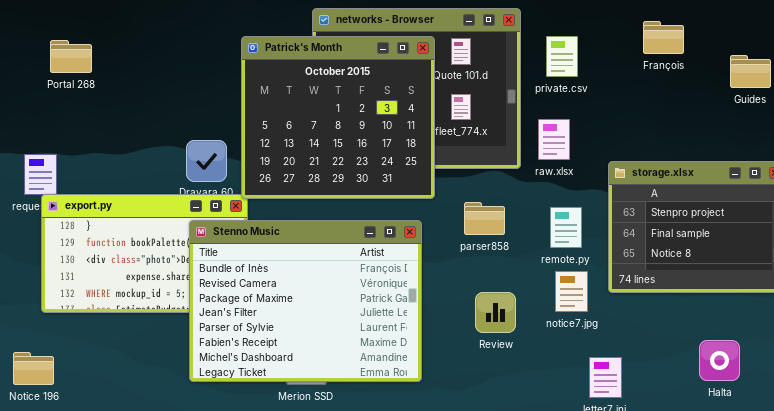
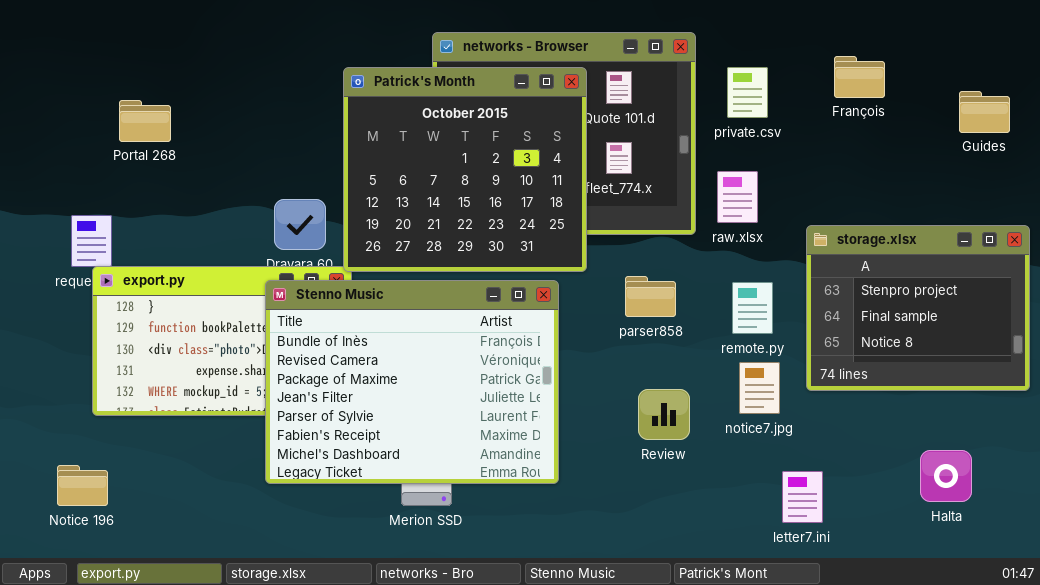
François: [643,21,684,54] -> [834,56,885,98], moved
Portal 268: [50,40,92,73] -> [119,100,171,142], moved
Stenno Music: [189,220,422,382] -> [265,280,559,484], moved

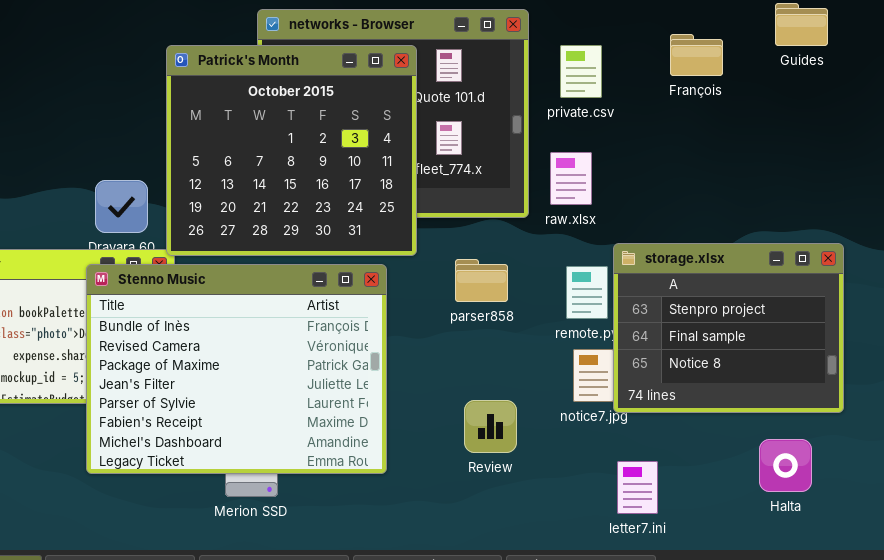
Guides: [959,91,1010,133] -> [775,3,828,46], moved
storage.xlsx: [806,225,1030,391] -> [613,243,844,413], moved
Review: [638,389,690,440] -> [464,400,517,453], moved

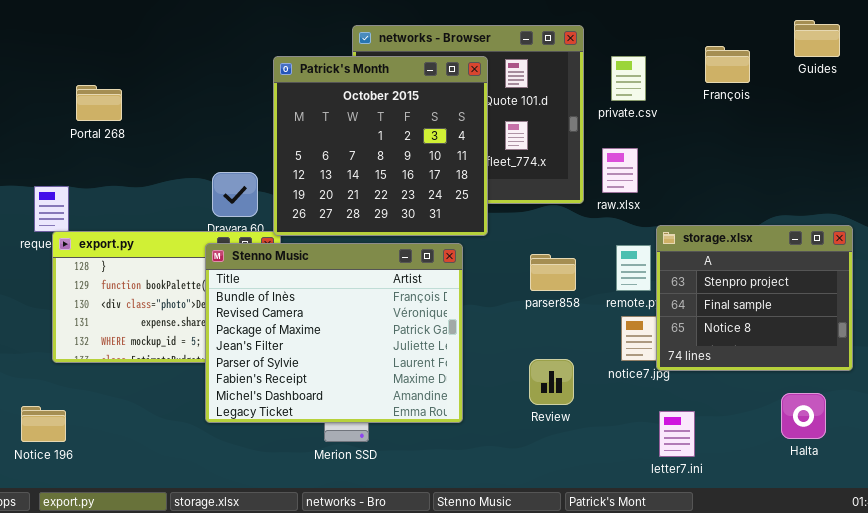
parser858: [455,259,508,302] -> [530,254,576,291], moved

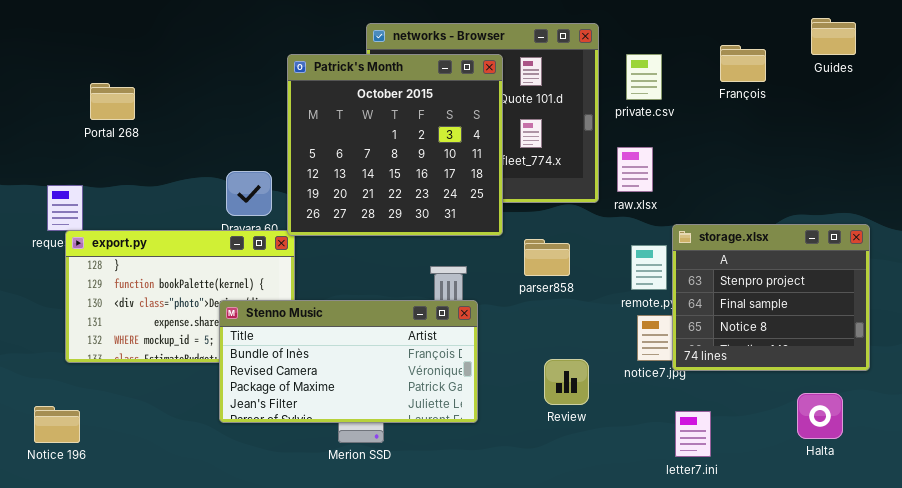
Stenno Music: [205,243,463,423] -> [219,300,478,423], resized
parser858: [530,254,576,291] -> [524,239,570,276], moved

